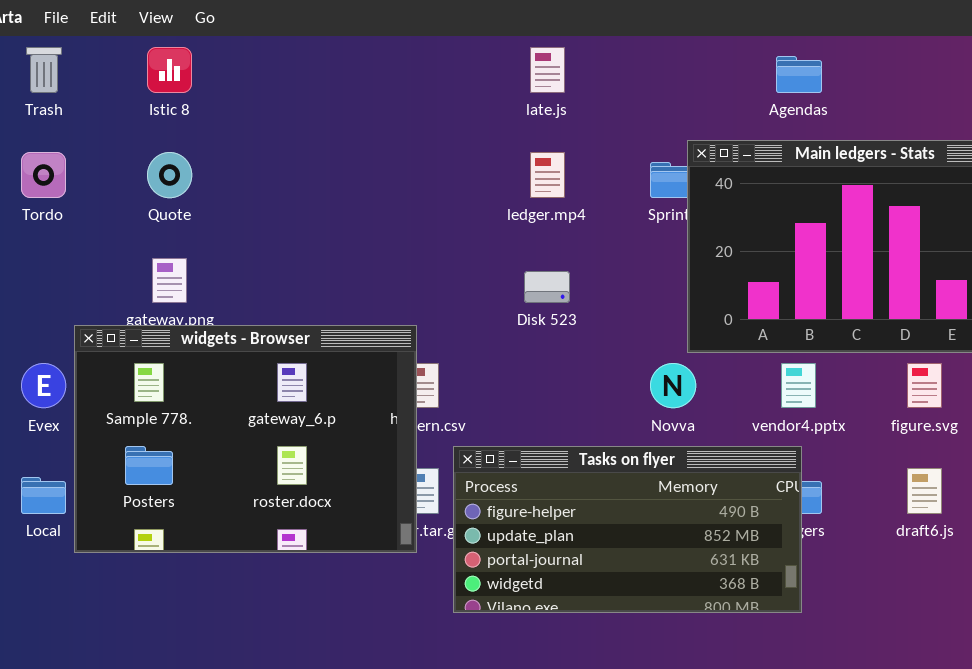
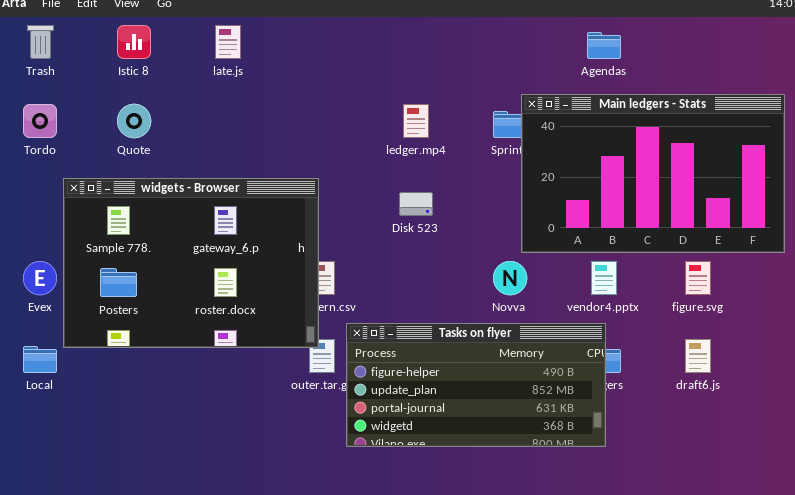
late.js: [530,47,565,93] -> [215,25,241,59], moved
widgets - Browser: [74,325,417,553] -> [63,178,319,348], moved

